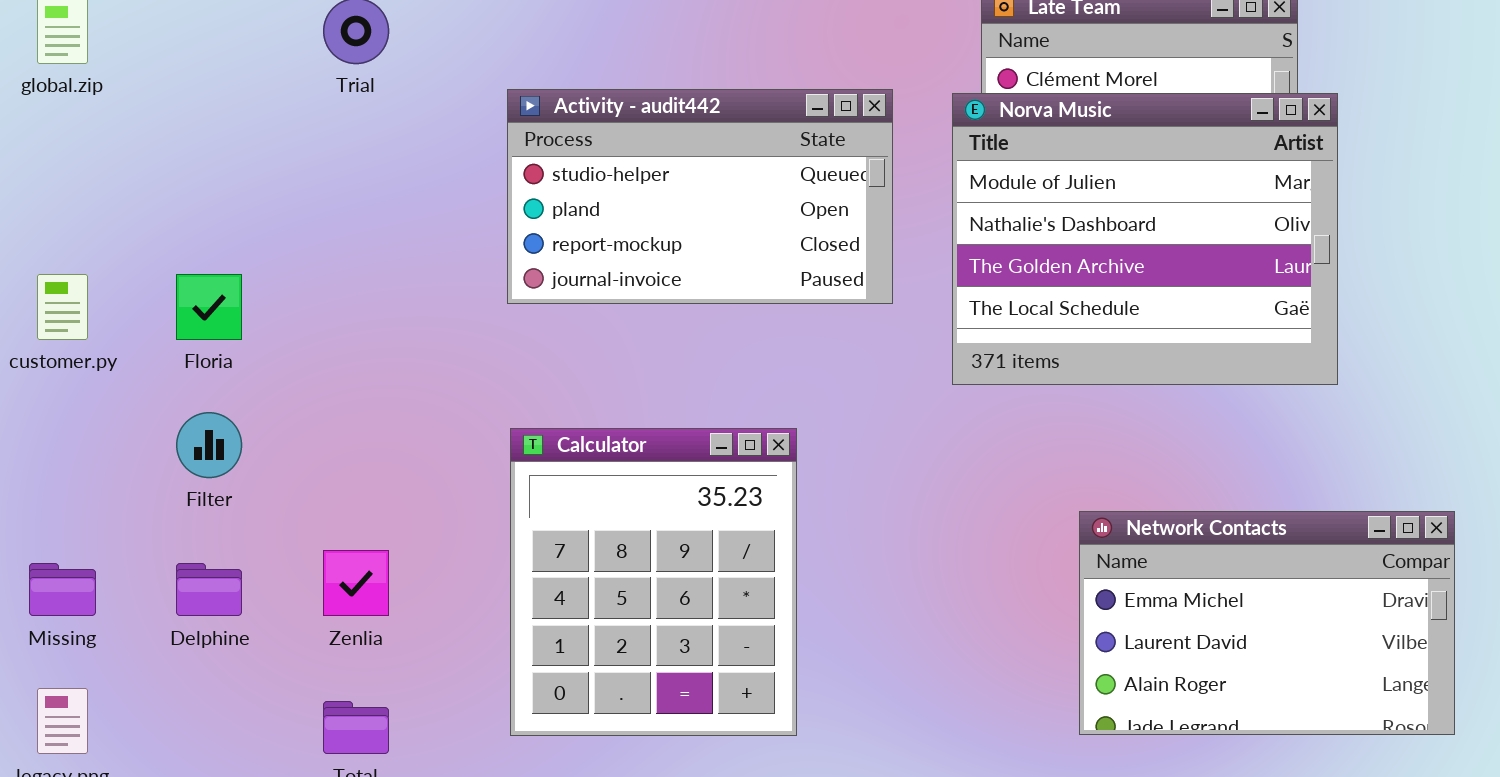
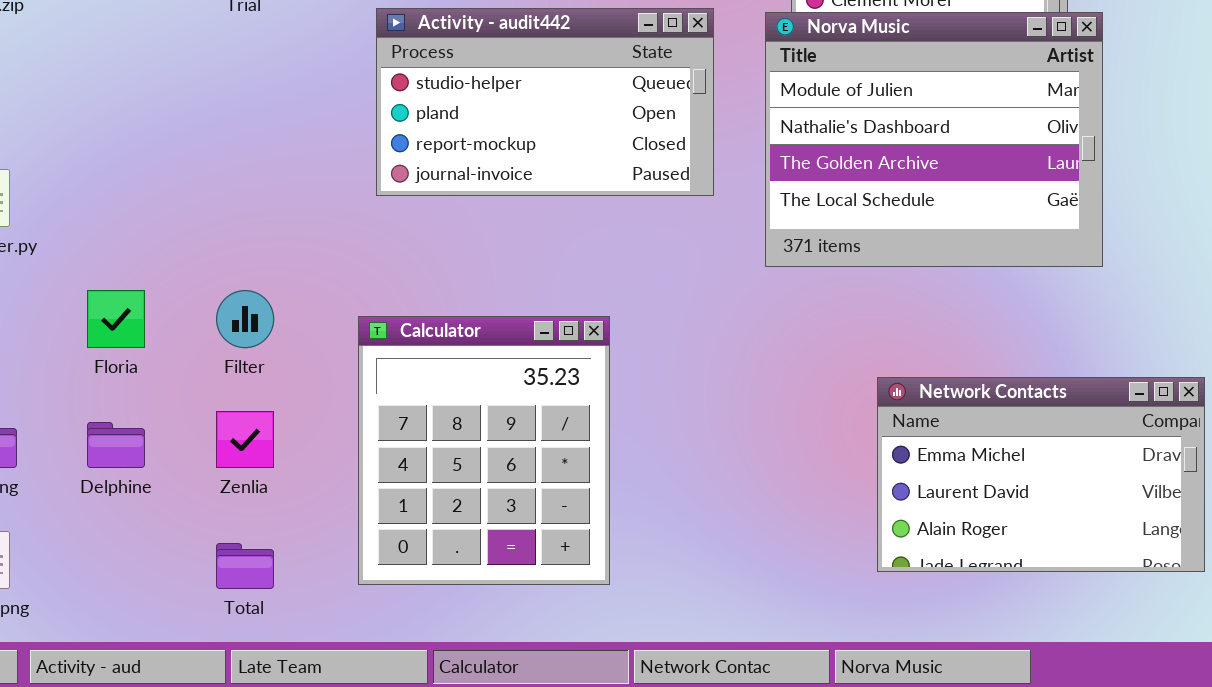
Floria: [176,274,242,340] -> [87,290,145,348], moved
Filter: [176,412,242,478] -> [216,290,274,348], moved
Calculator: [510,428,797,736] -> [358,316,610,585], moved

